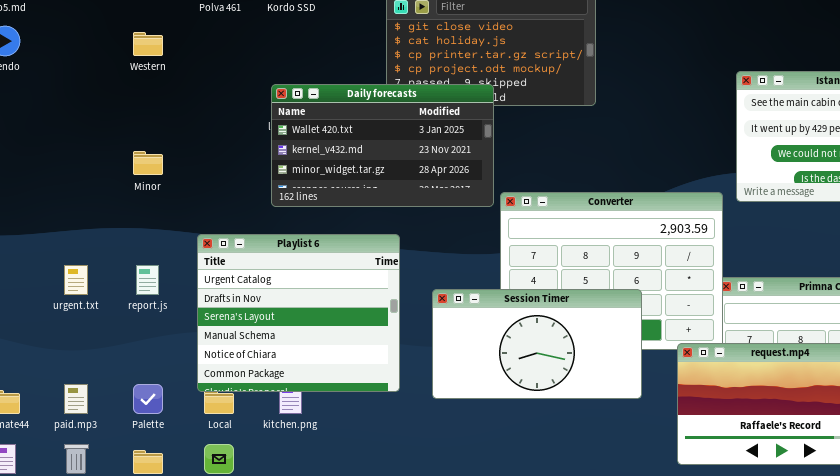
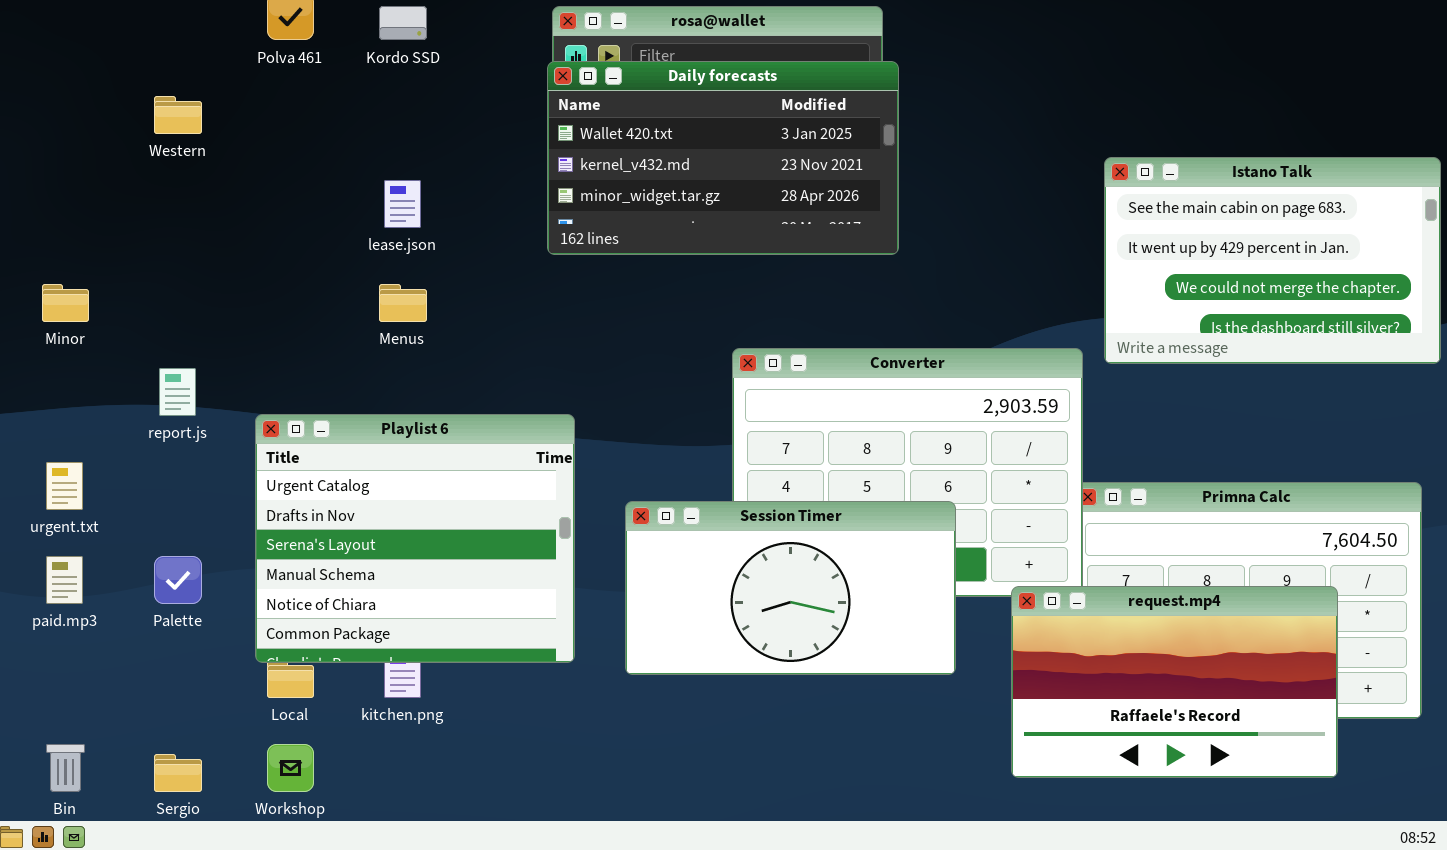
Daily forecasts: [271,84,494,207] -> [547,61,899,255], moved
Minor: [133,151,163,175] -> [42,284,89,322], moved
report.js: [136,265,159,295] -> [159,368,196,416], moved
paid.mp3: [64,384,88,414] -> [46,556,83,604], moved
Palette: [133,384,163,414] -> [154,556,202,604], moved

